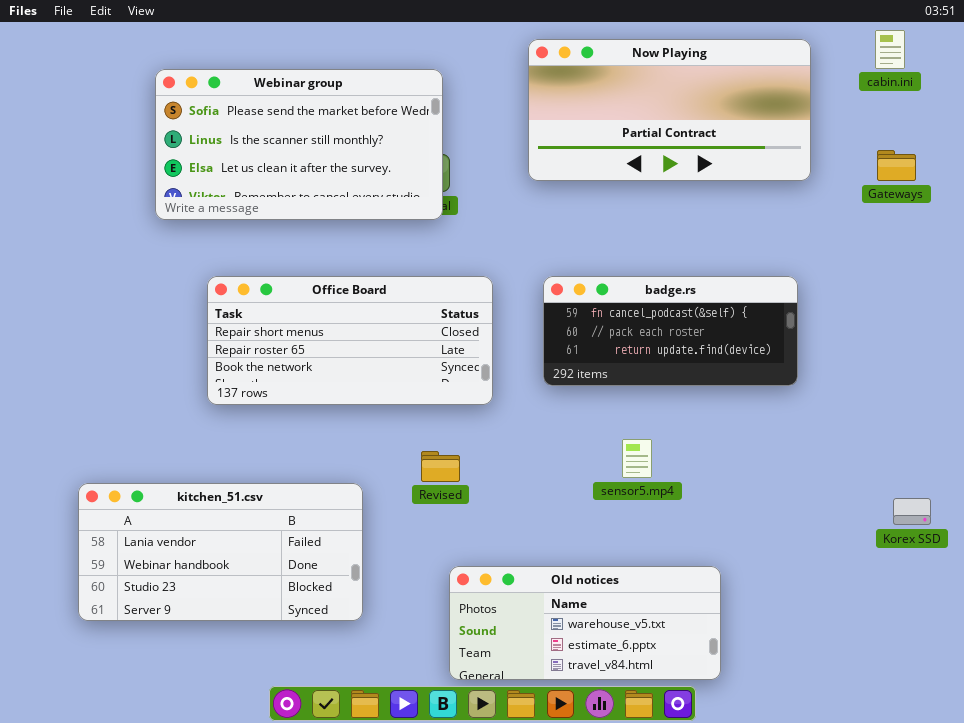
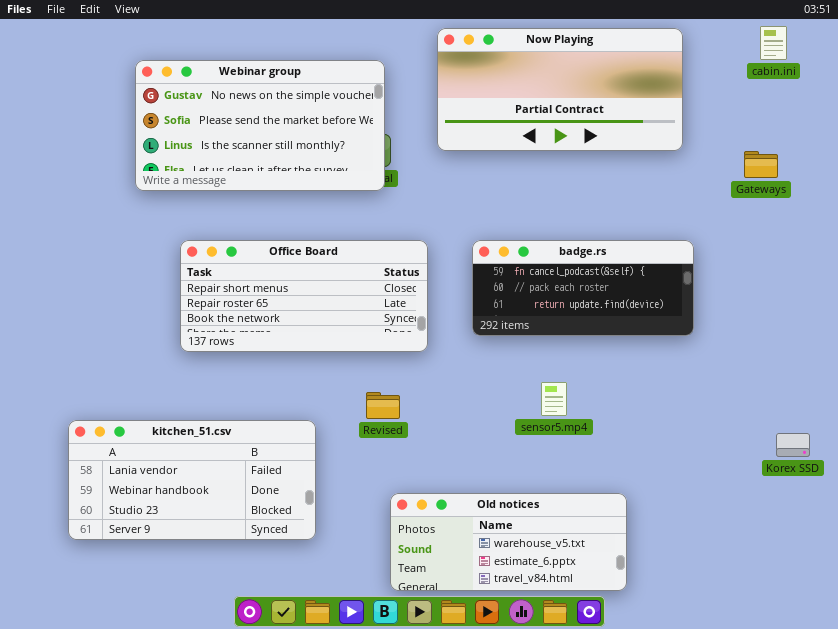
Now Playing: [528,39,811,181] -> [437,28,683,151], moved
Webinar group: [155,69,443,220] -> [135,60,385,191], scrolled up 1 row
Gateways: [877,150,916,181] -> [744,151,778,178], moved

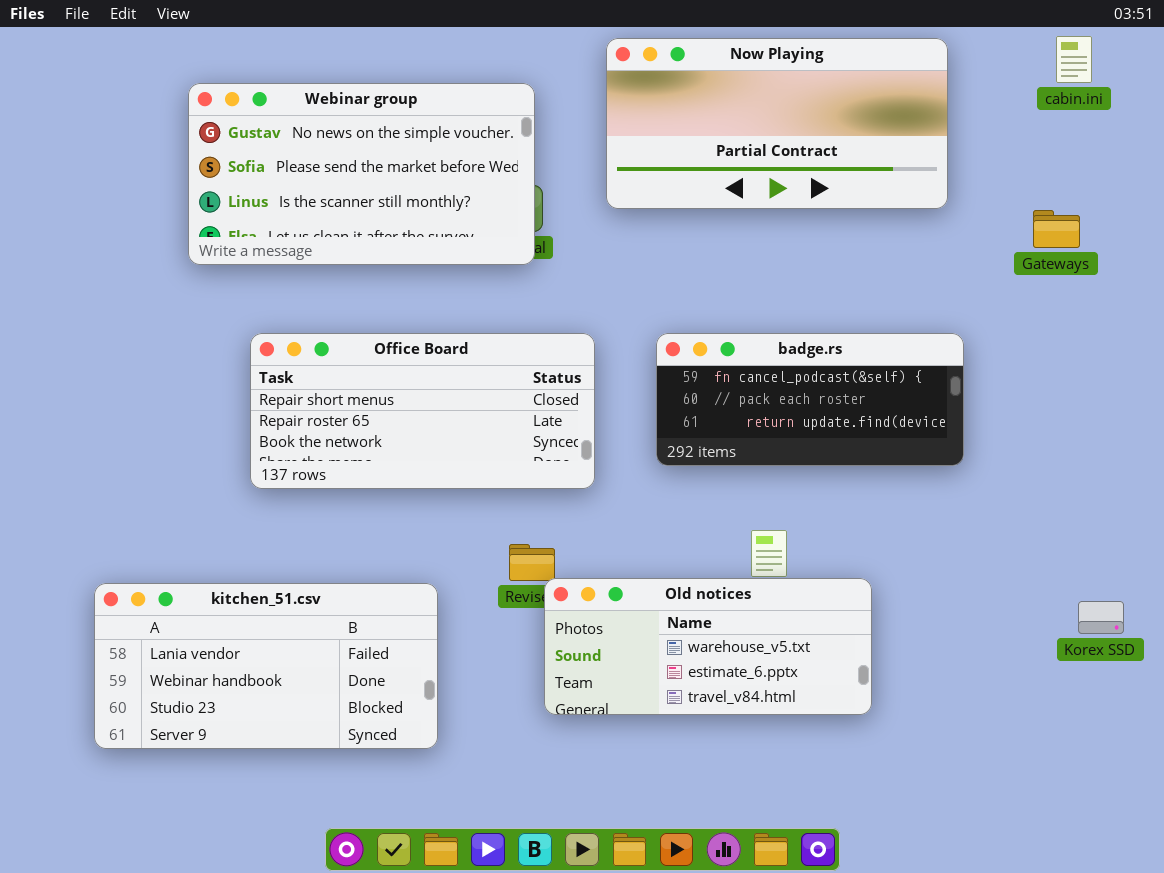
Old notices: [390,493,627,591] -> [544,578,872,715], moved

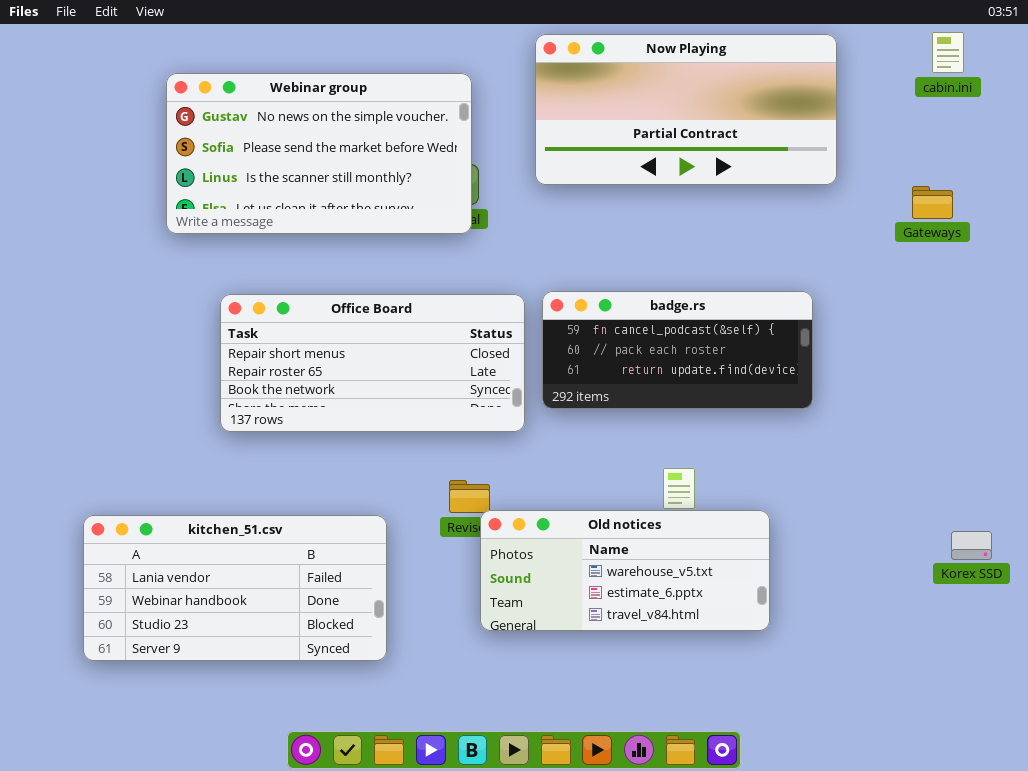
badge.rs: [656,333,964,466] -> [542,291,813,409], moved

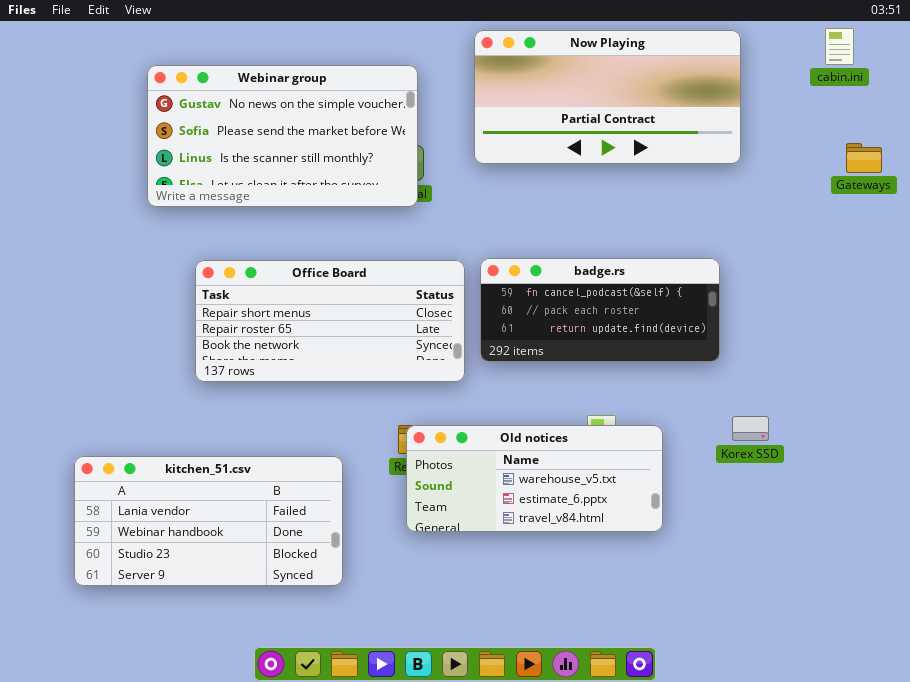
Gateways: [912,186,953,219] -> [846,143,882,173], moved
Old notices: [480,510,770,631] -> [406,425,663,532], moved
Korex SSD: [951,531,992,560] -> [732,416,769,441], moved

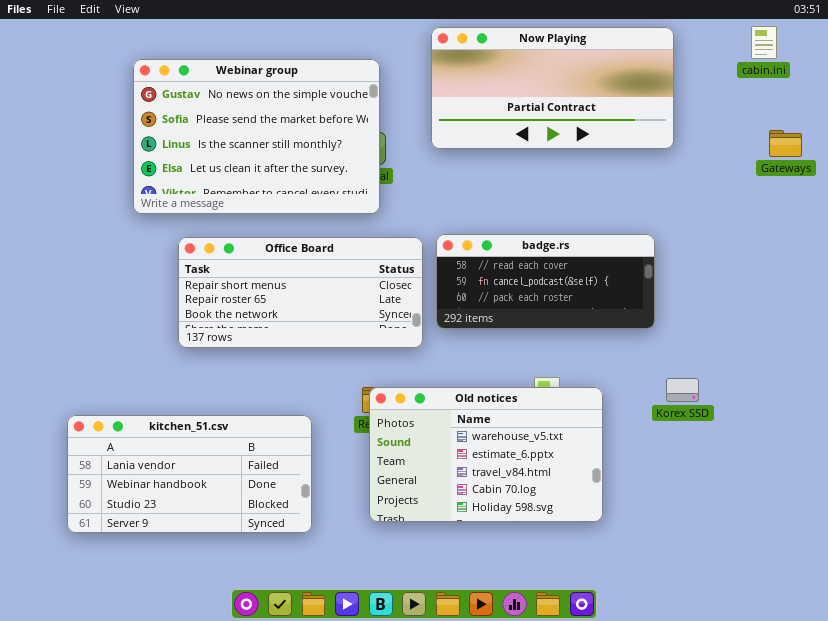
Webinar group: [147,65,418,207] -> [133,59,380,214], resized
badge.rs: [480,258,720,362] -> [436,234,655,329], scrolled up 1 row
Old notices: [406,425,663,532] -> [369,387,603,522], resized

